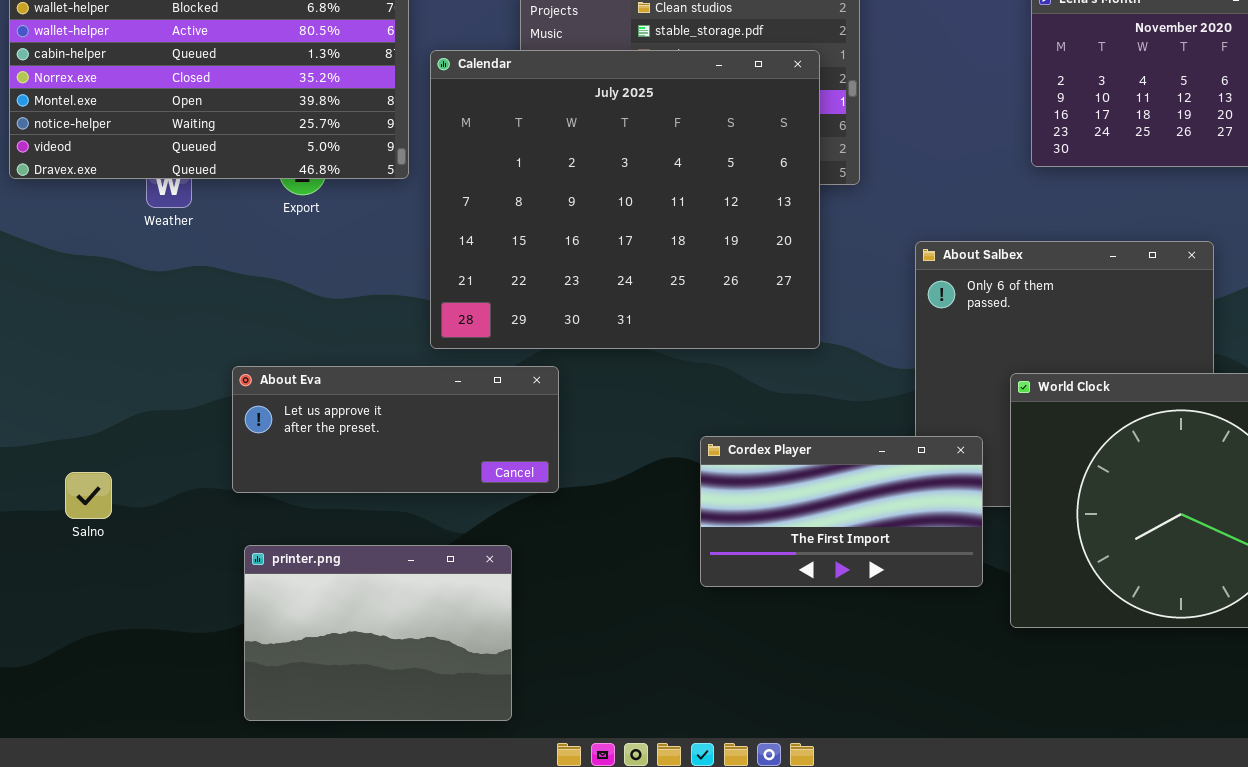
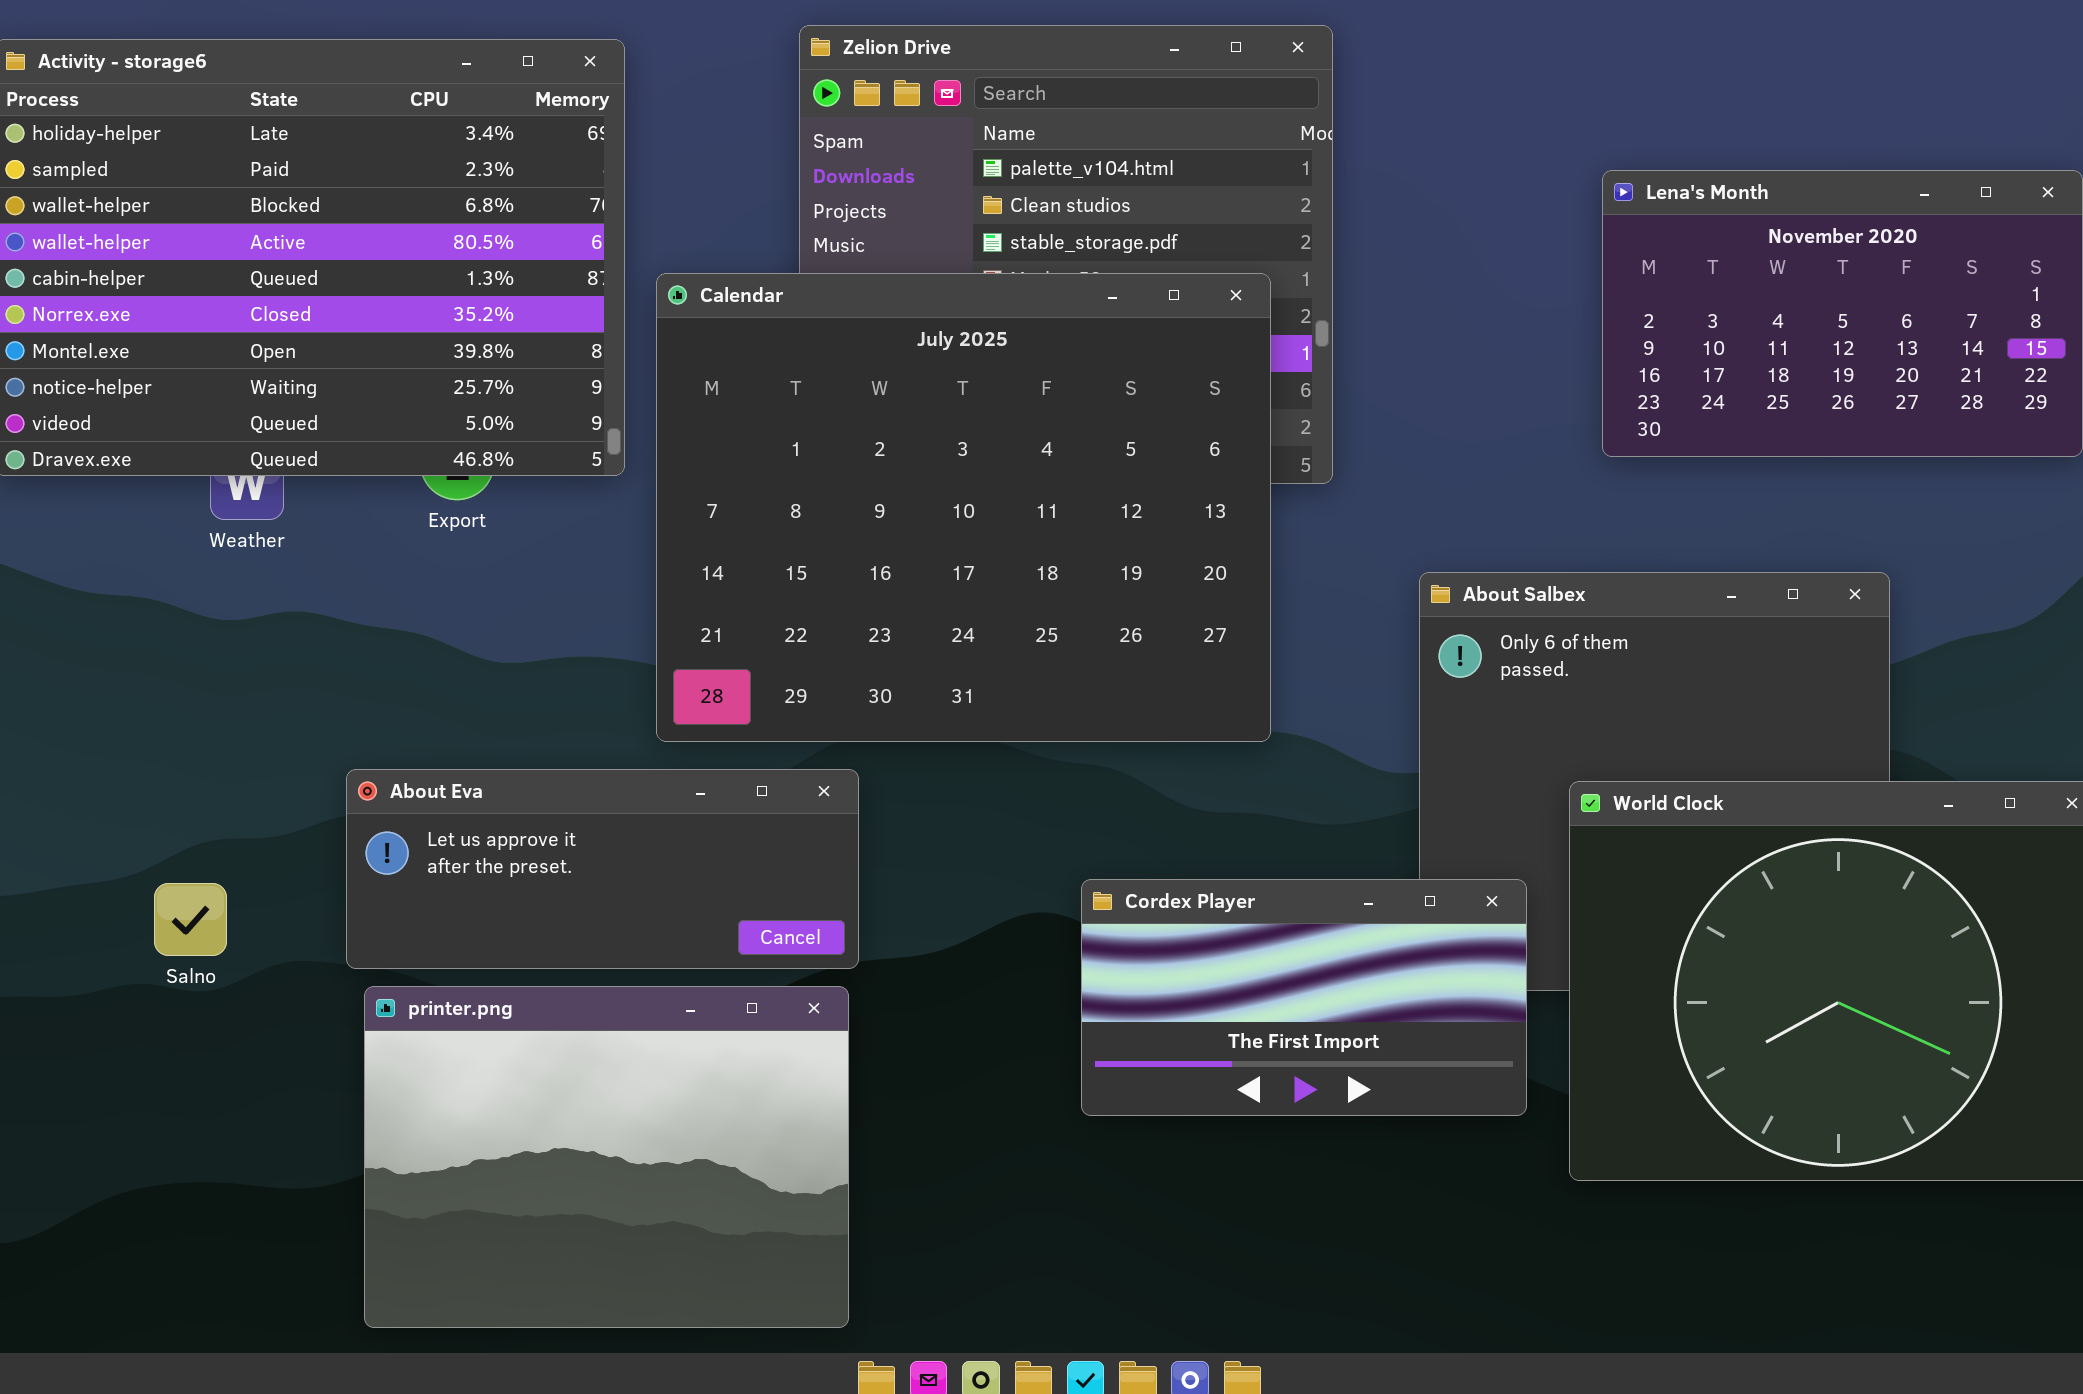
Salno: [65,472,112,519] -> [154,883,227,956], moved
printer.png: [244,545,512,721] -> [364,986,849,1328], resized

